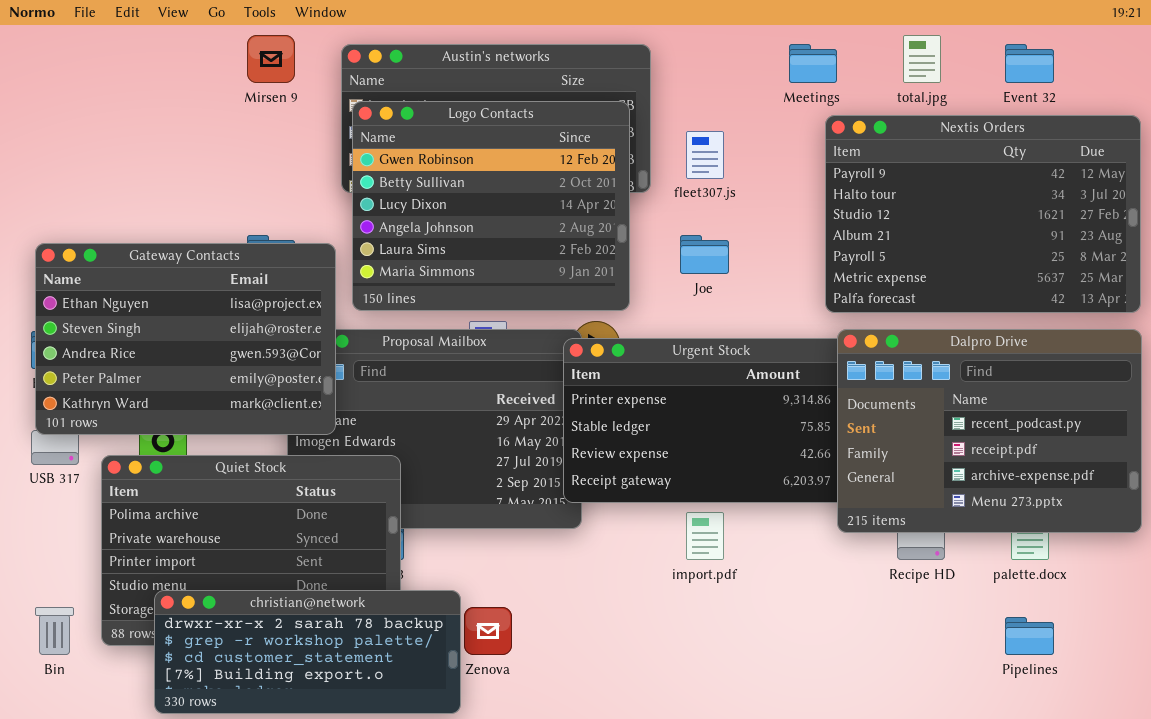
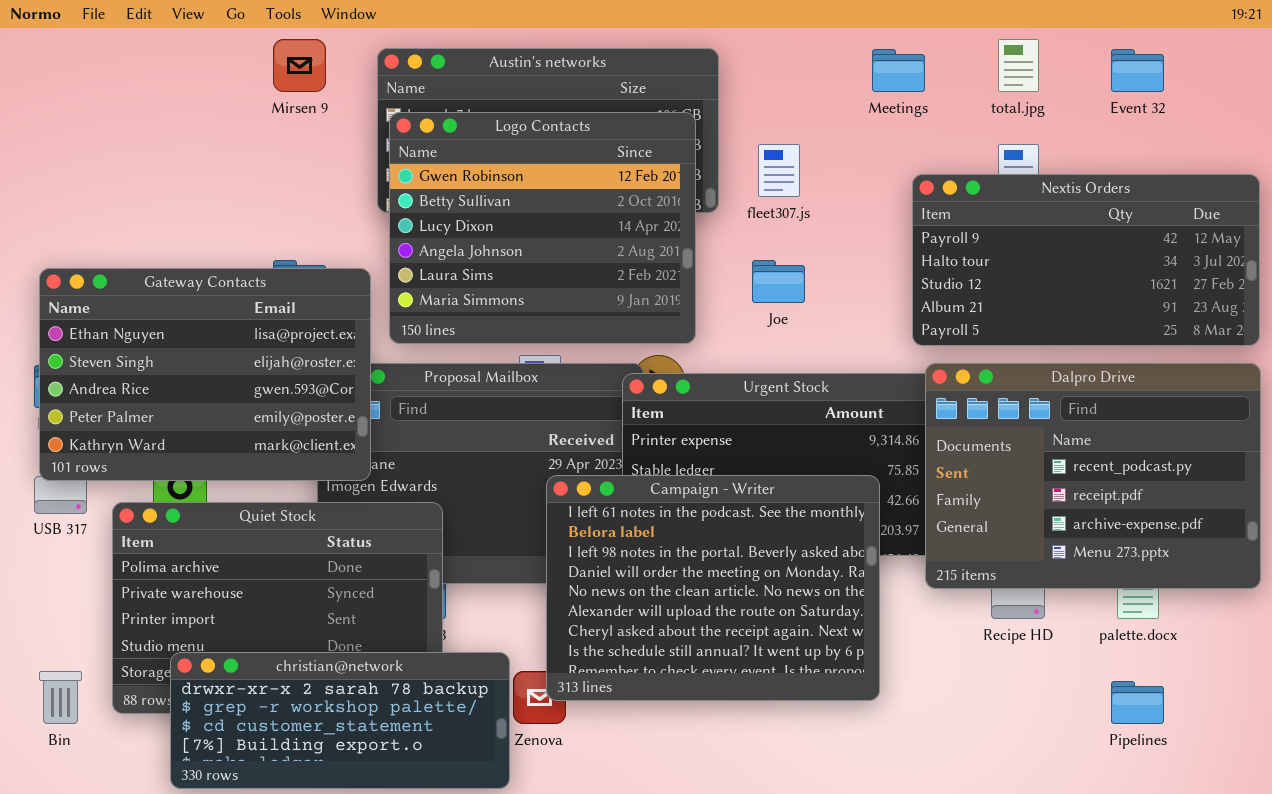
Nextis Orders: [825,115,1141,313] -> [912,174,1260,346], resized
Campaign - Writer: none -> [546,475,880,701], opened

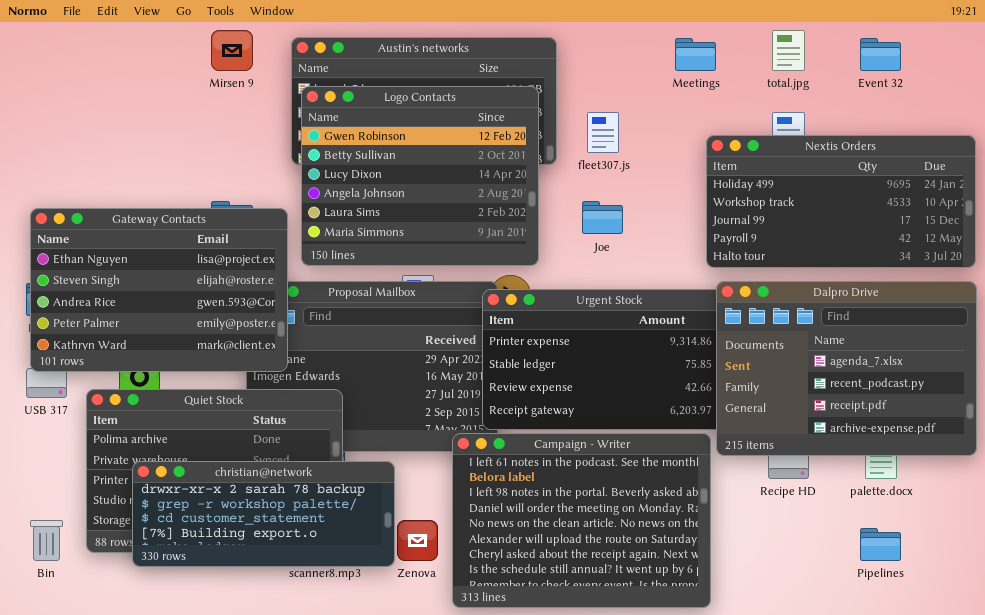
Nextis Orders: [912,174,1260,346] -> [706,135,976,268], scrolled up 3 rows
Dalpro Drive: [925,363,1261,589] -> [716,281,977,456], scrolled up 1 row
Campaign - Writer: [546,475,880,701] -> [452,433,711,608], moved
christian@network: [170,652,510,789] -> [132,461,395,567], moved

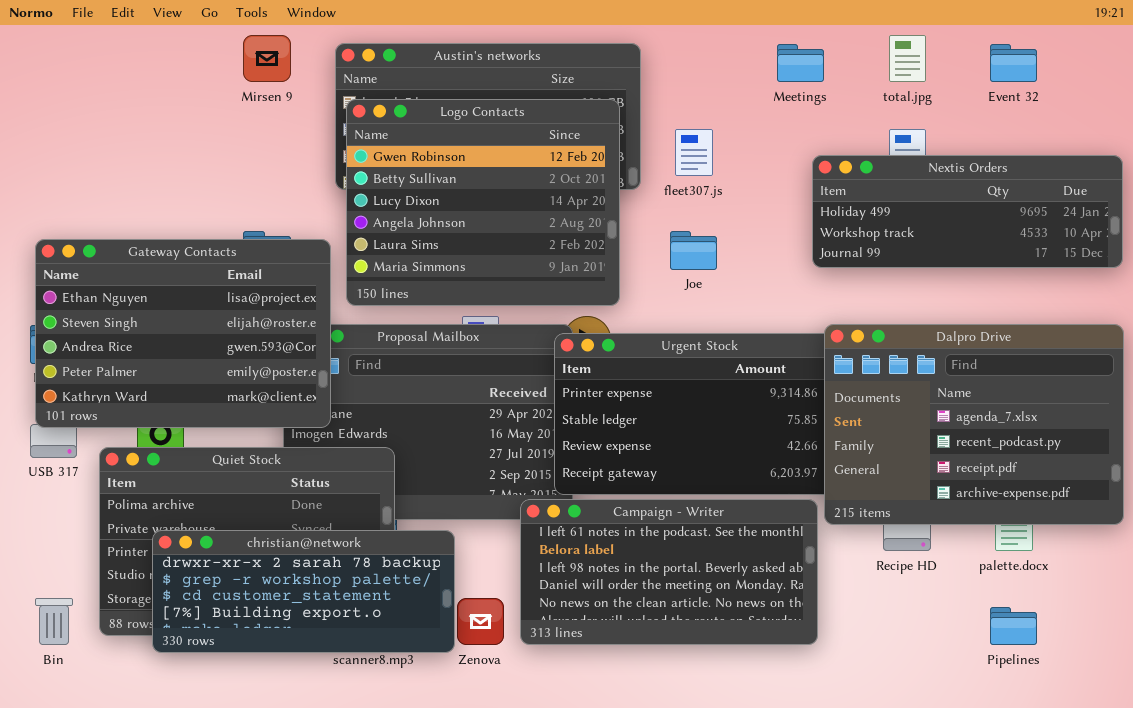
Nextis Orders: [706,135,976,268] -> [812,155,1123,268], resized
Campaign - Writer: [452,433,711,608] -> [520,499,818,645], resized

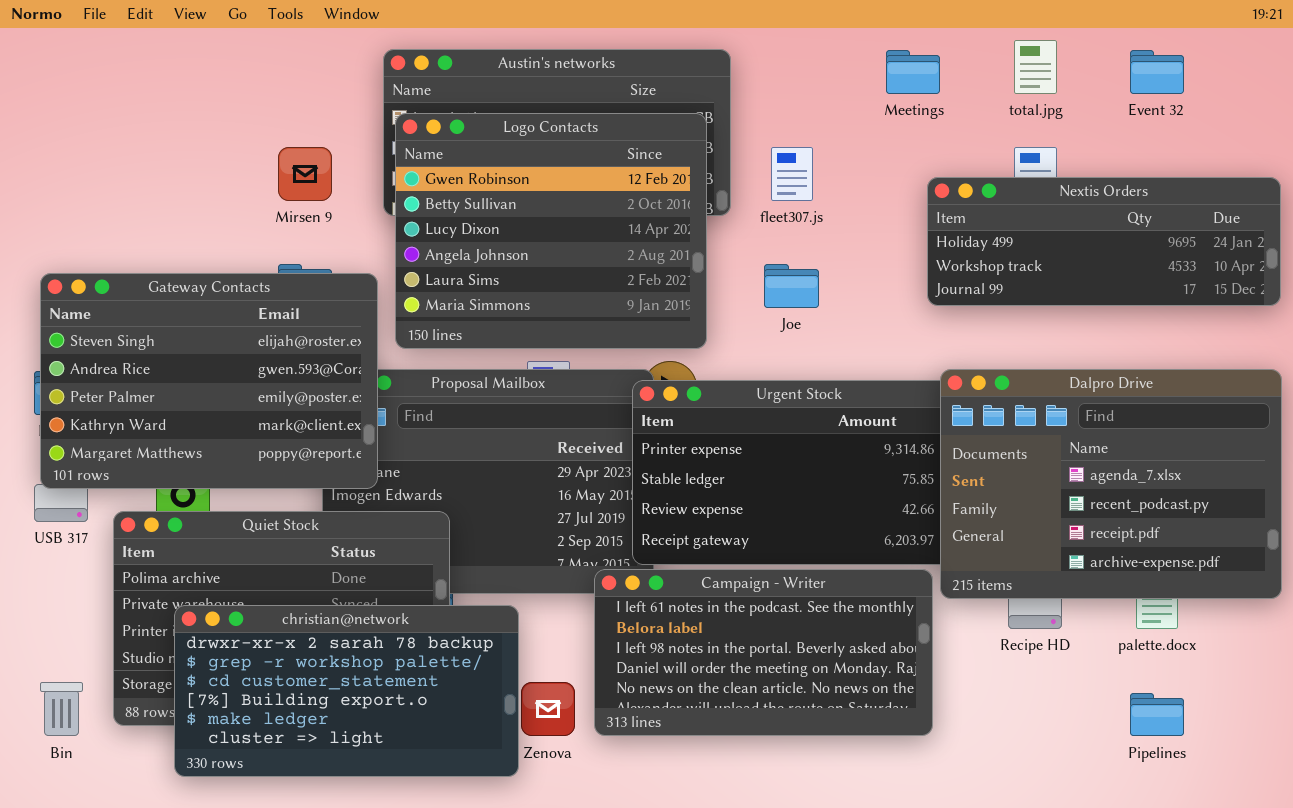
Mirsen 9: [243,35,291,82] -> [278,147,332,201], moved
Gateway Contacts: [35,239,331,428] -> [40,273,378,489], scrolled down 1 row
christian@network: [152,530,455,653] -> [174,605,519,777], resized

